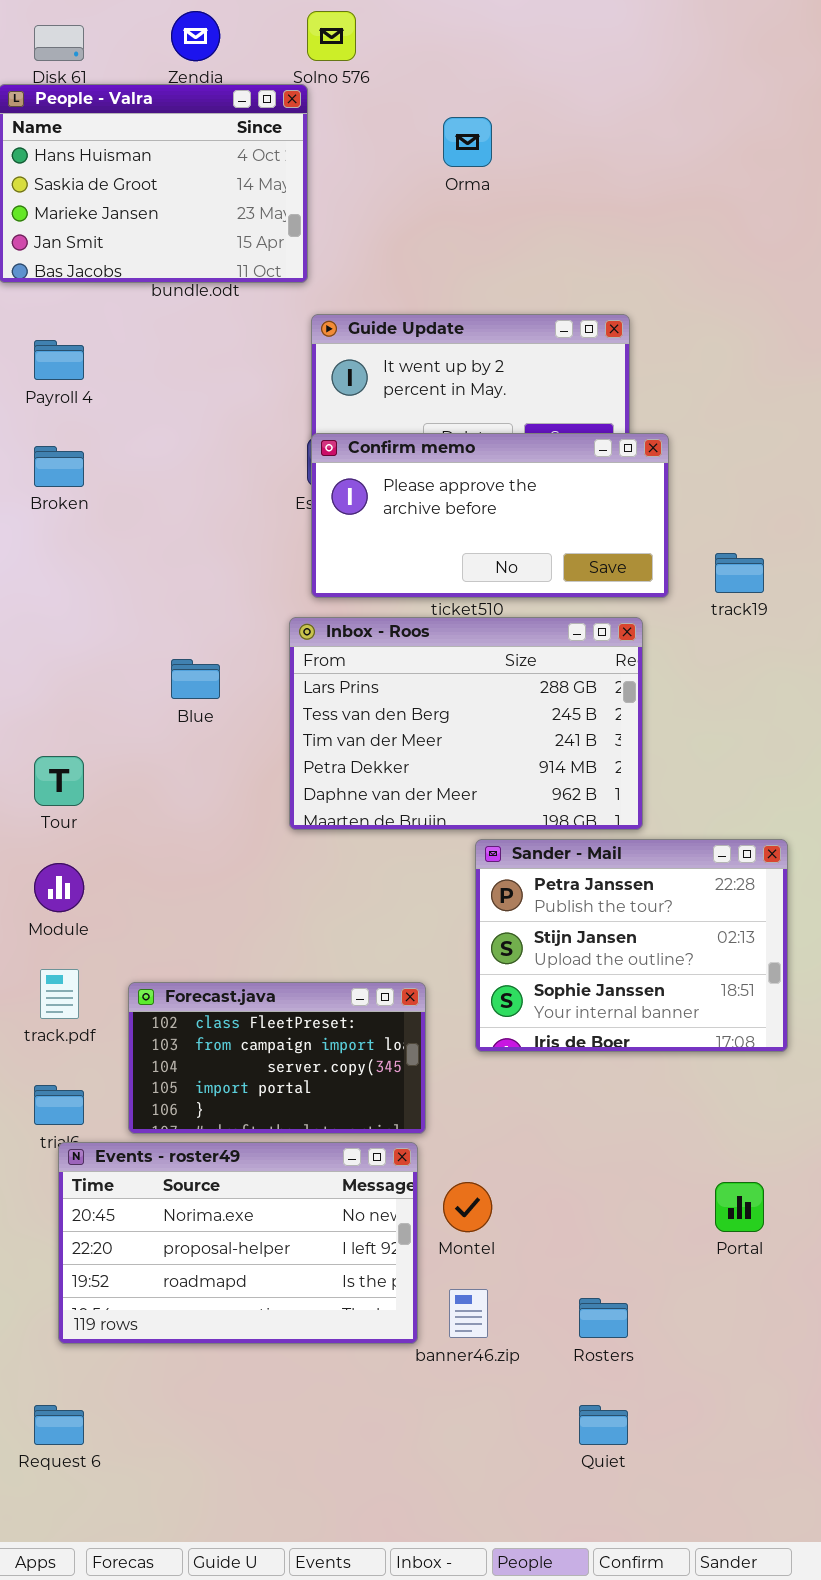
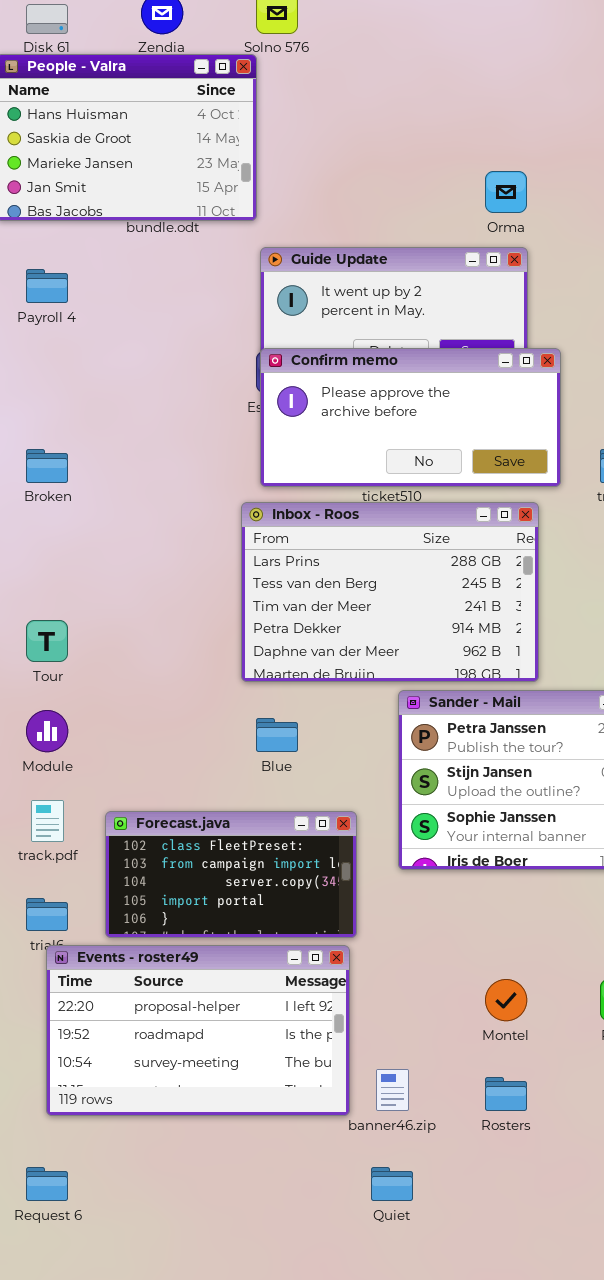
Orma: [443,117,492,167] -> [485,171,527,213], moved
Broken: [34,446,84,487] -> [26,449,68,483], moved
Blue: [171,659,220,699] -> [256,718,298,752], moved
Events - roster49: [58,1142,418,1344] -> [46,945,350,1116], scrolled down 1 row
Montel: [443,1182,492,1232] -> [485,979,527,1021], moved
Quiet: [579,1405,628,1445] -> [371,1167,413,1201], moved

